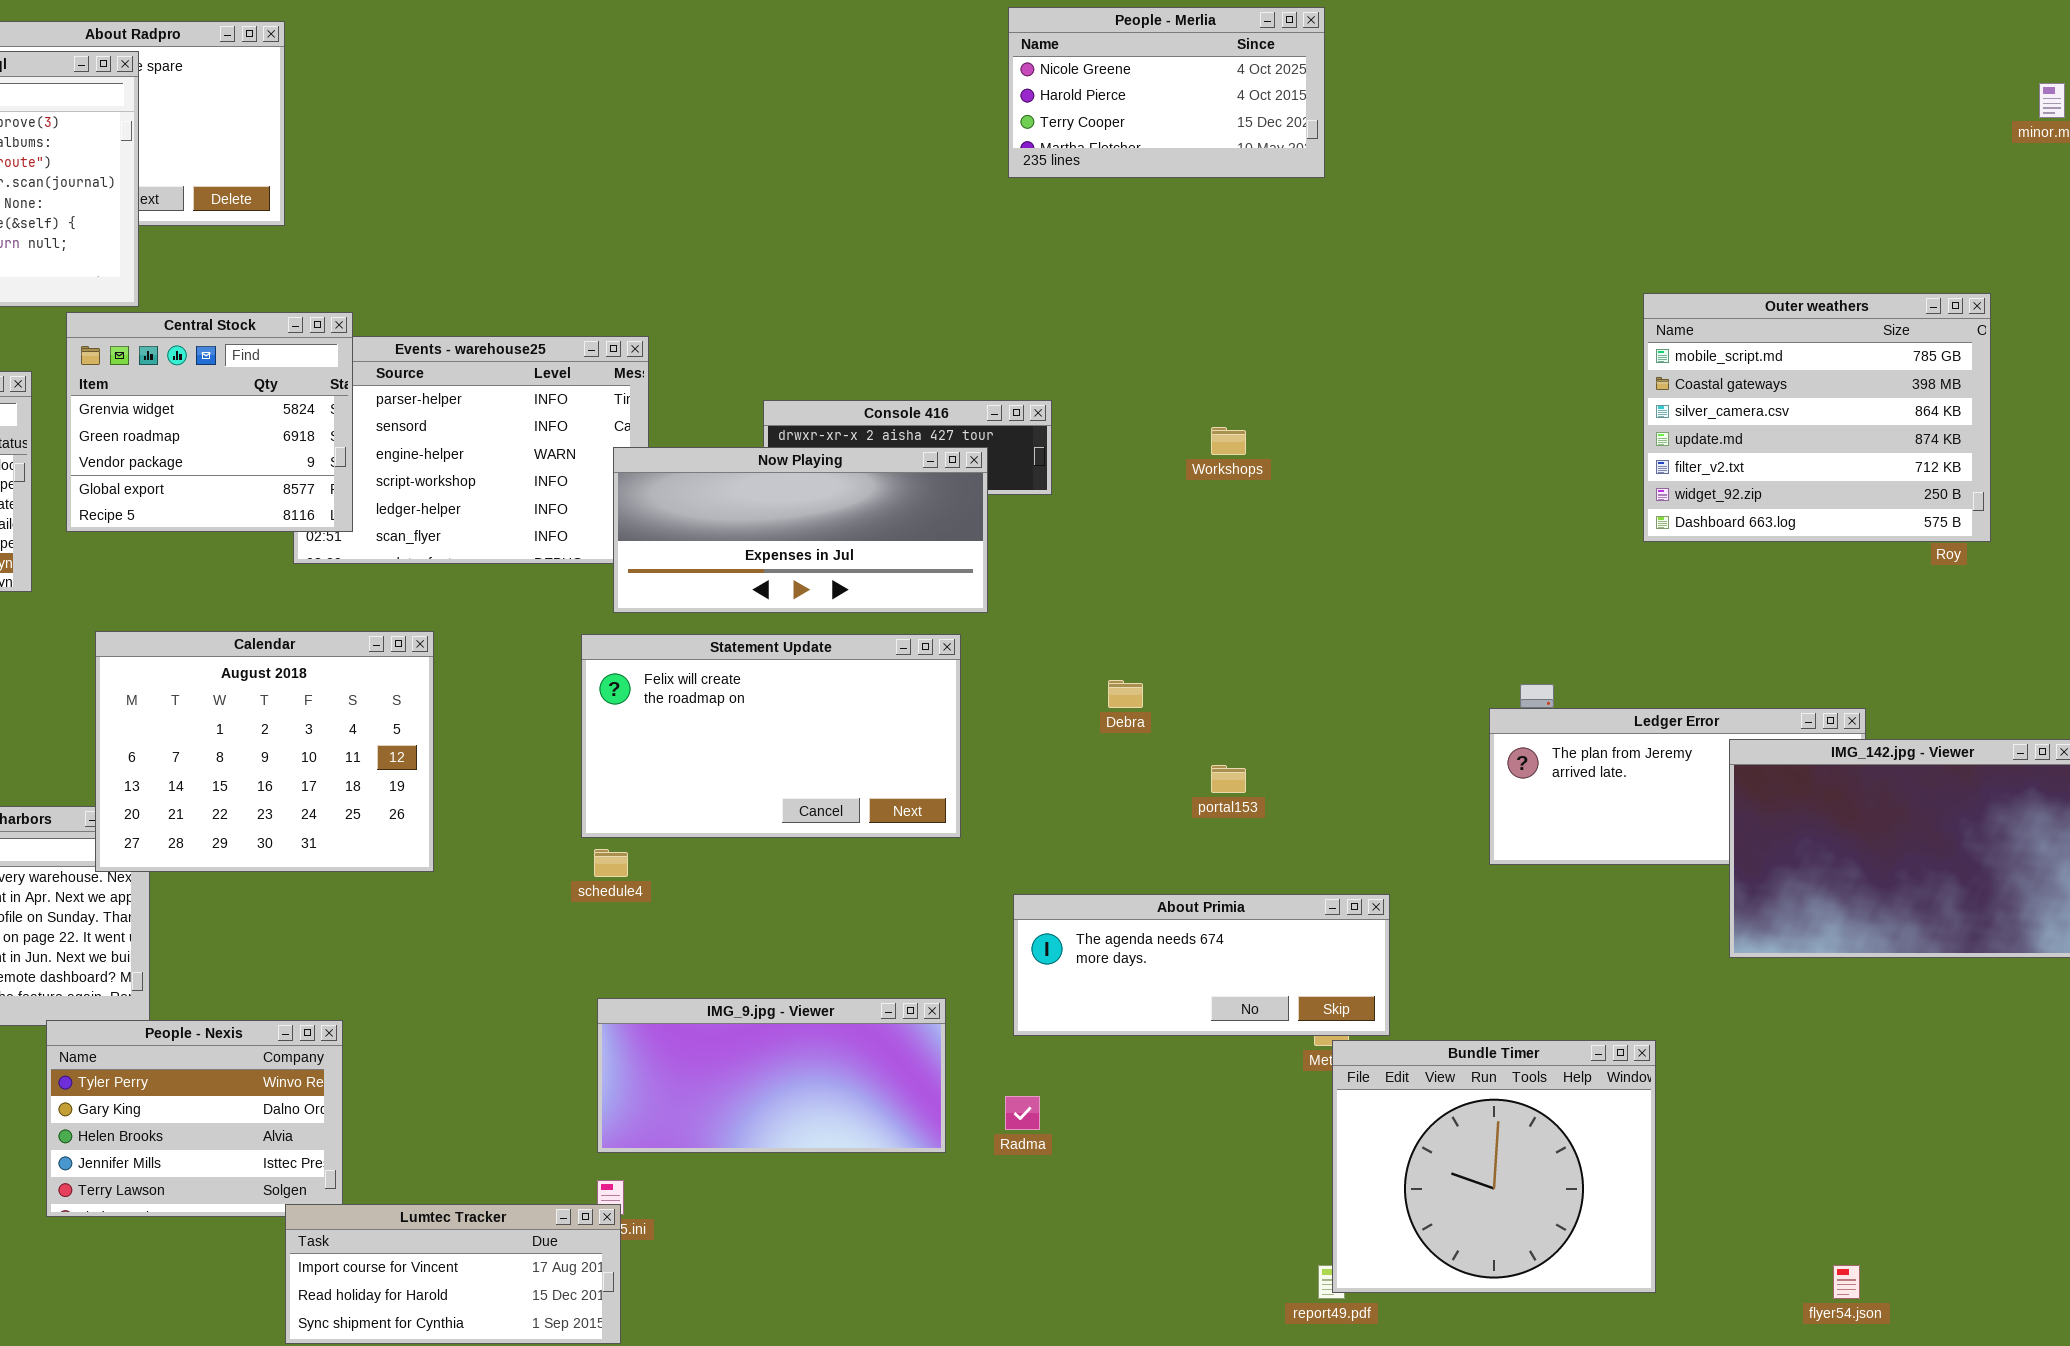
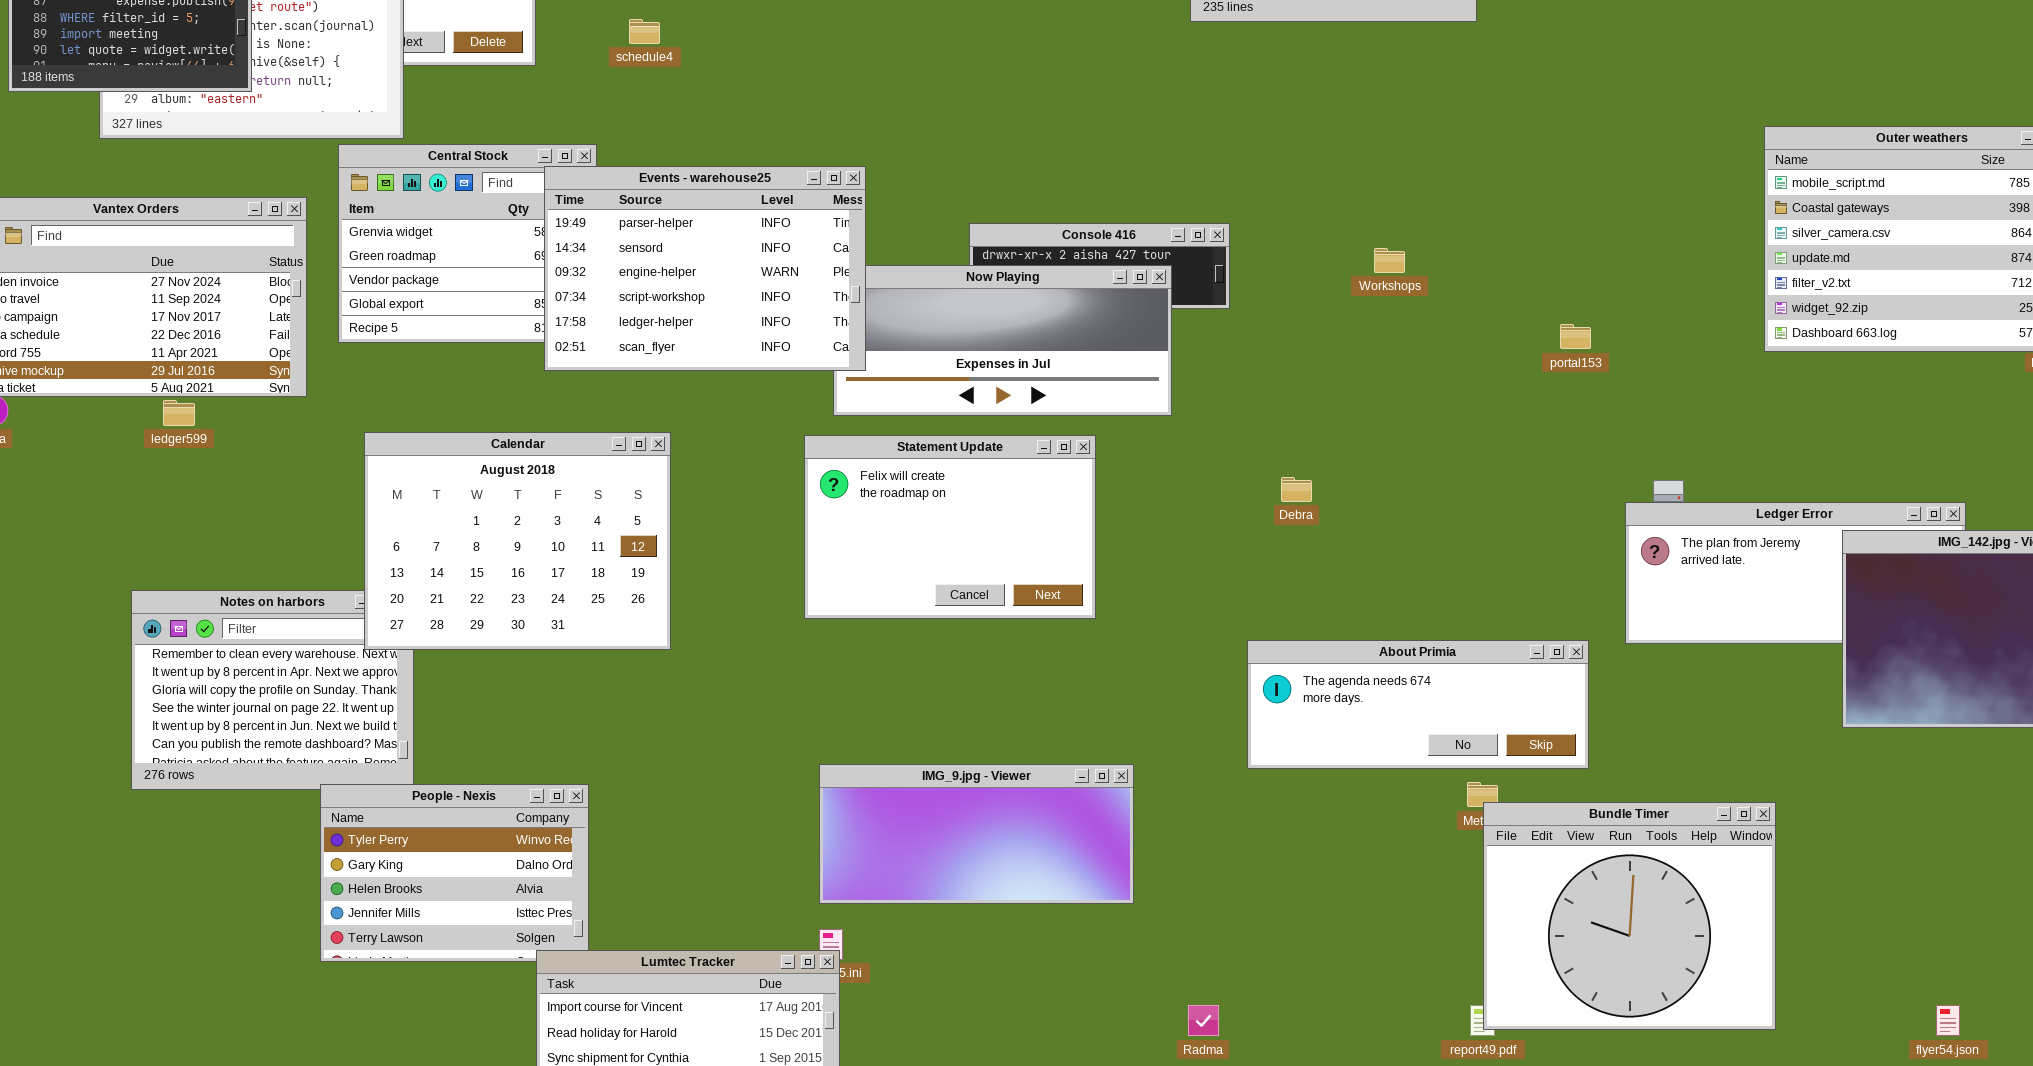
Events - warehouse25: [293,336,649,564] -> [544,166,866,371], raised
Statement Update: [581,634,961,838] -> [804,435,1096,619], resized
portal153: [1211,765,1246,793] -> [1560,324,1591,349], moved
schedule4: [594,849,628,877] -> [629,19,660,44], moved
About Primia: [1013,894,1390,1036] -> [1247,640,1589,769], moved
Radma: [1005,1096,1040,1130] -> [1188,1005,1219,1036], moved

